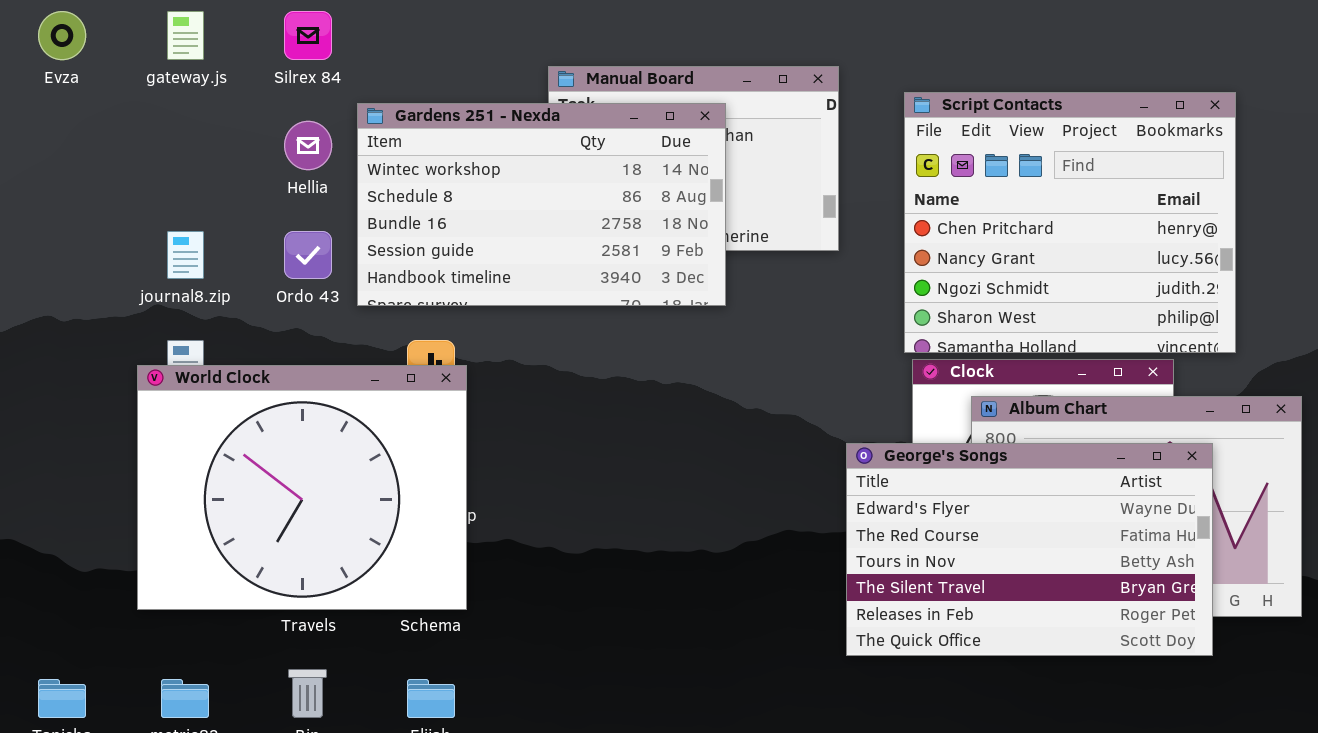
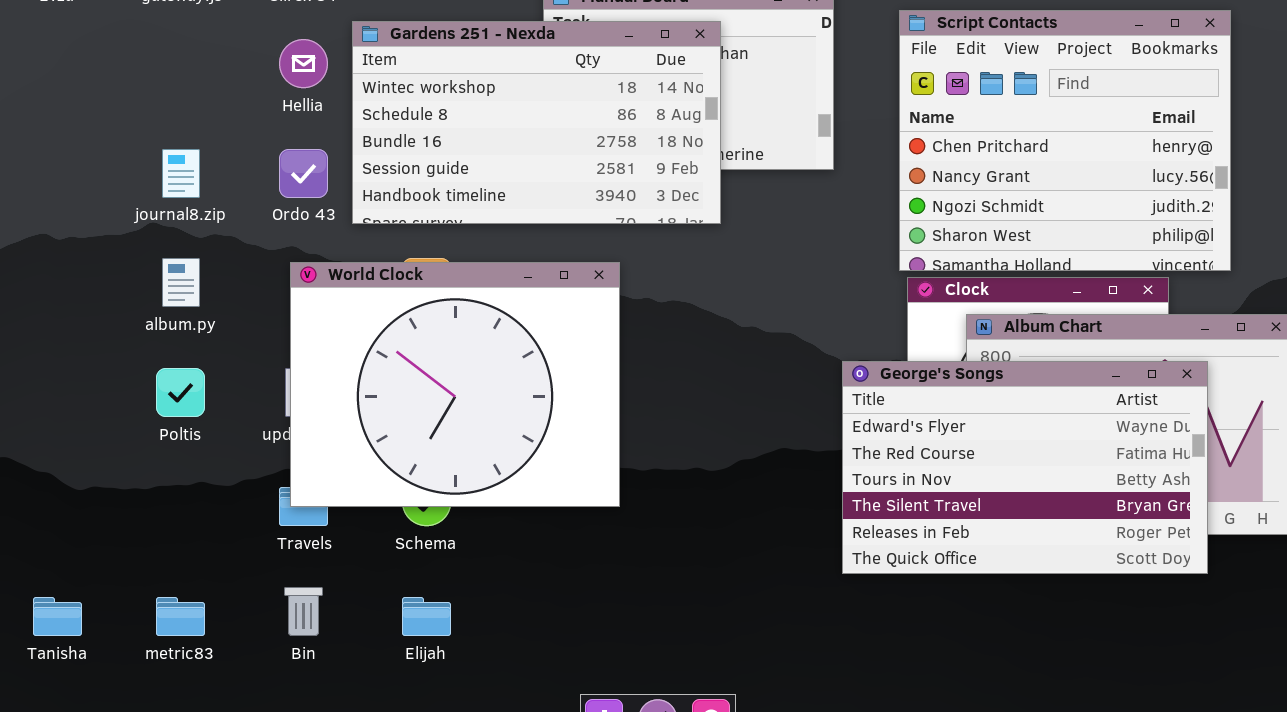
World Clock: [137,365,467,610] -> [290,262,620,507], moved

